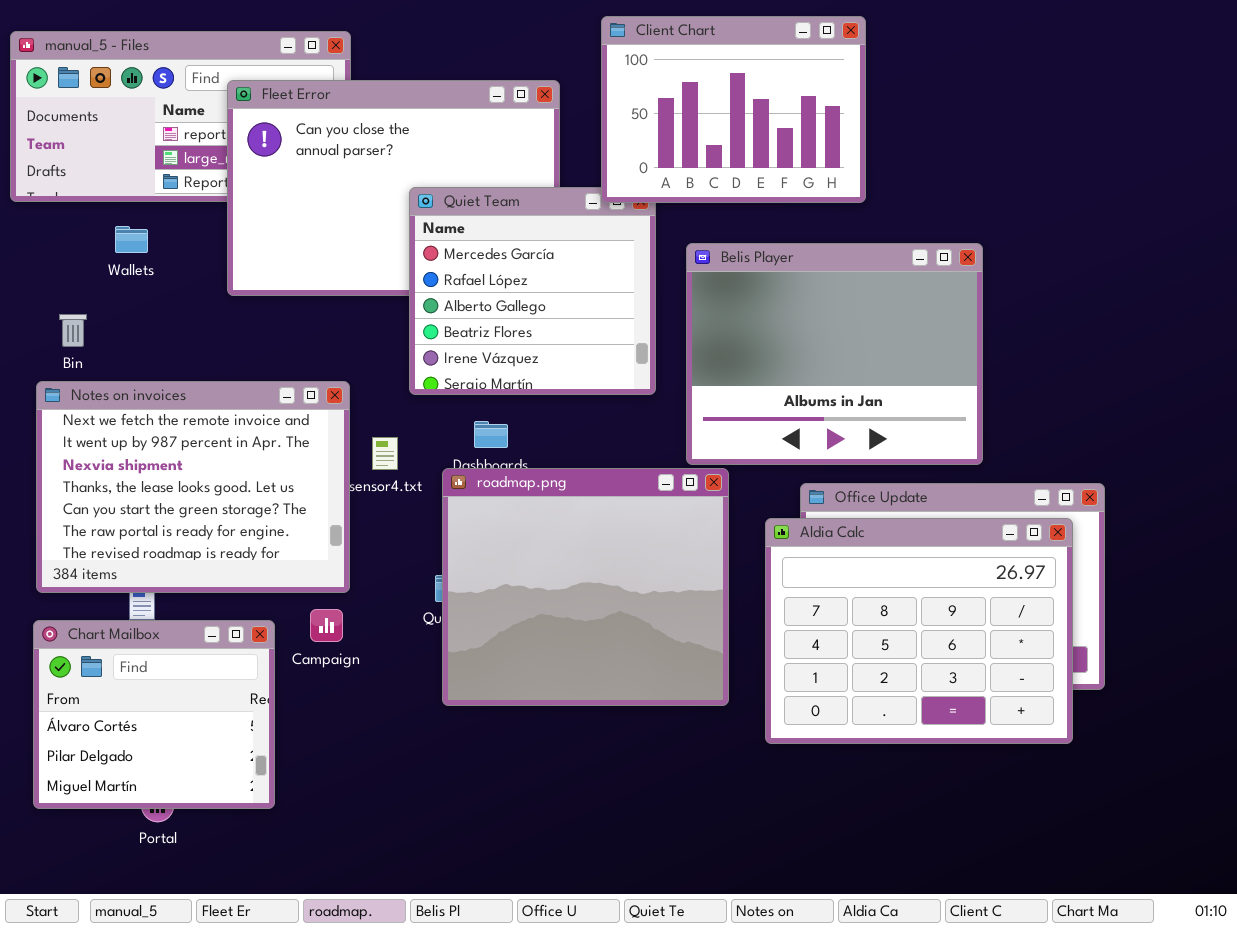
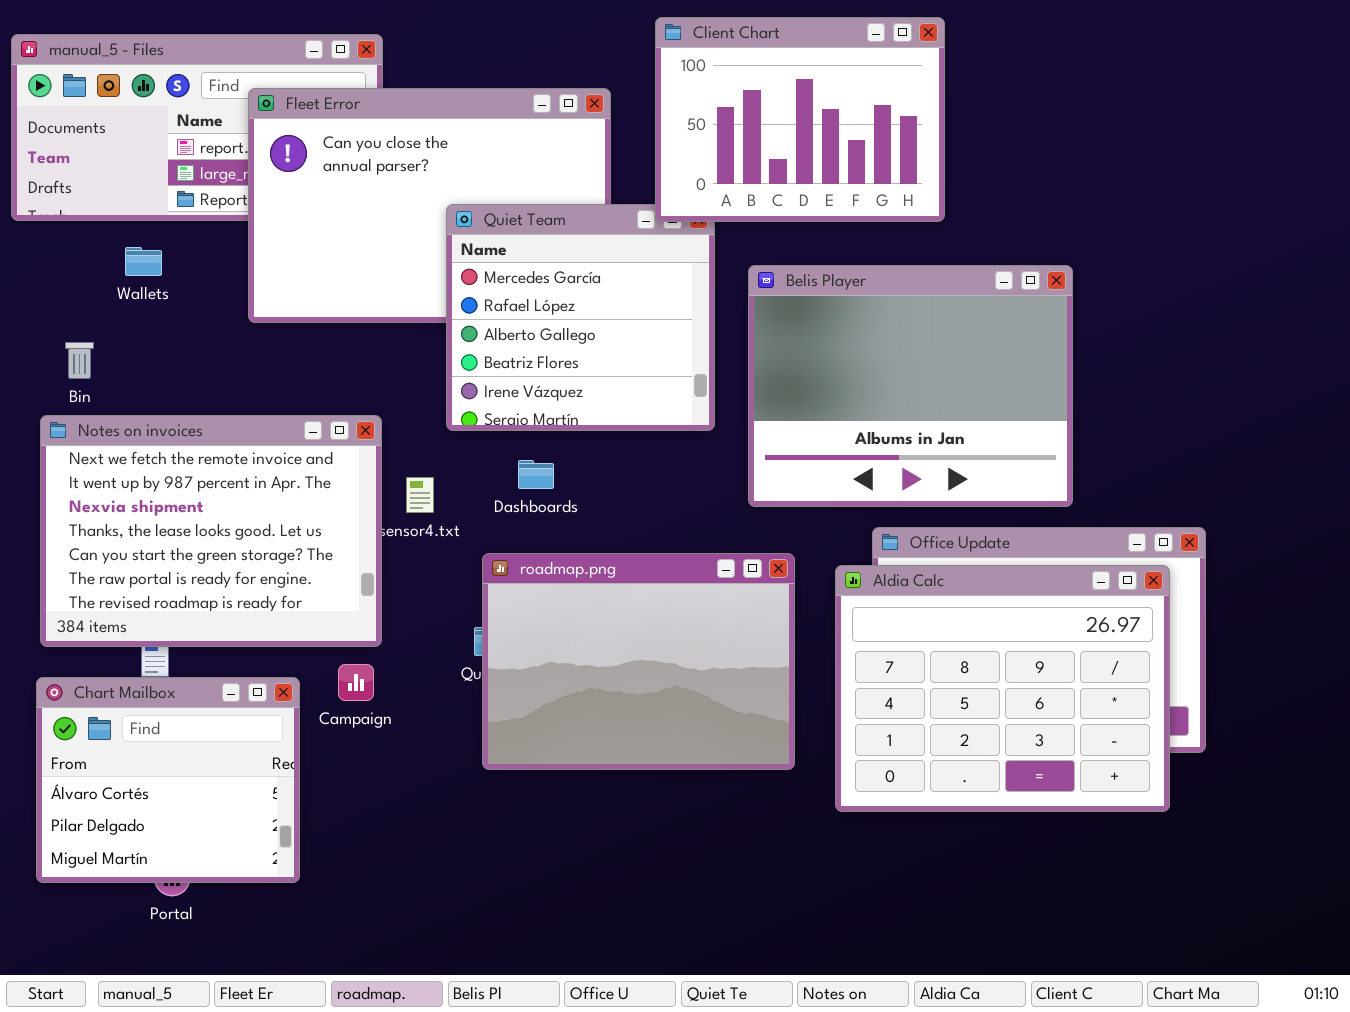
roadmap.png: [442,468,729,706] -> [482,553,795,770], resized

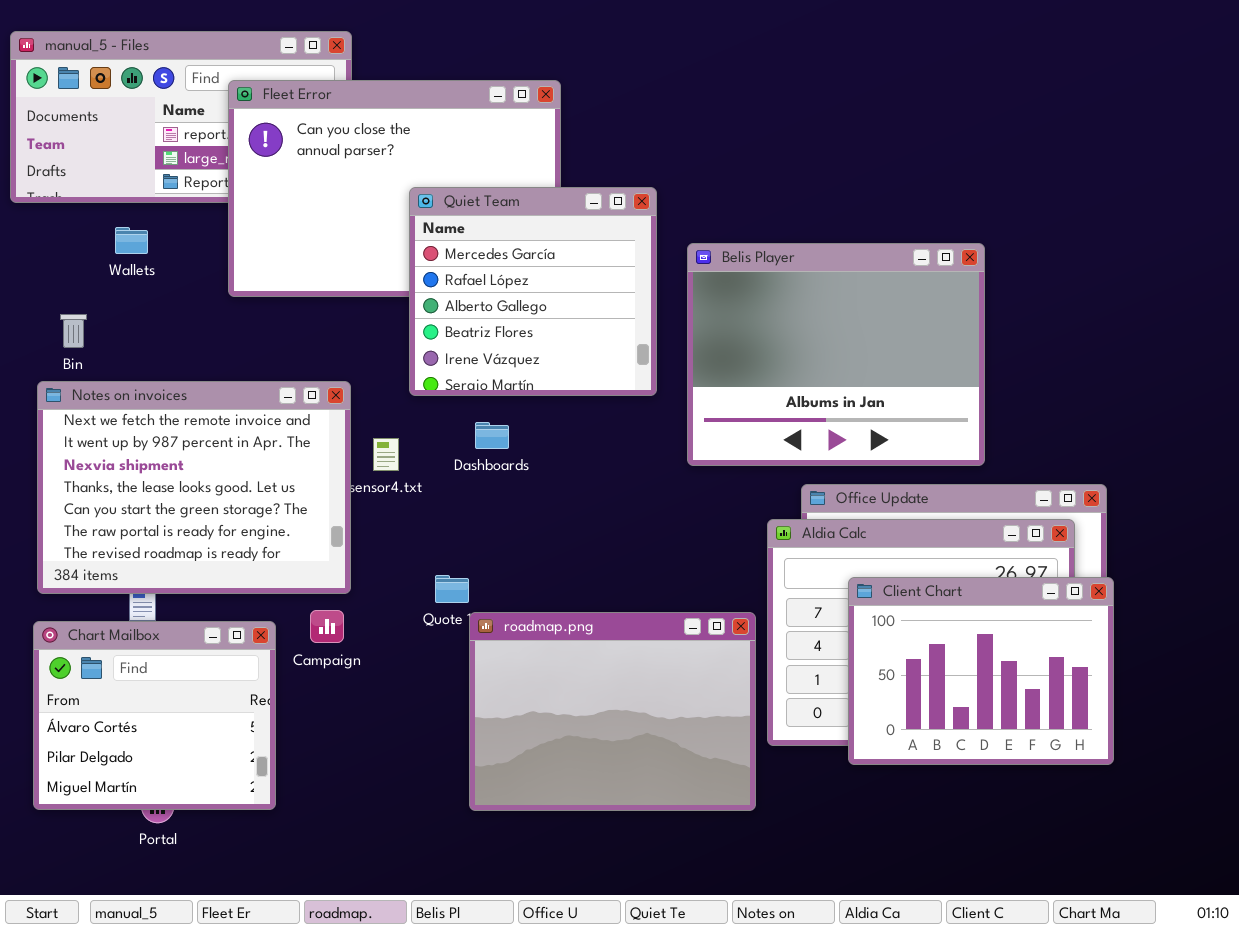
Client Chart: [655,17,945,222] -> [848,577,1114,765], moved
roadmap.png: [482,553,795,770] -> [469,612,756,811], moved

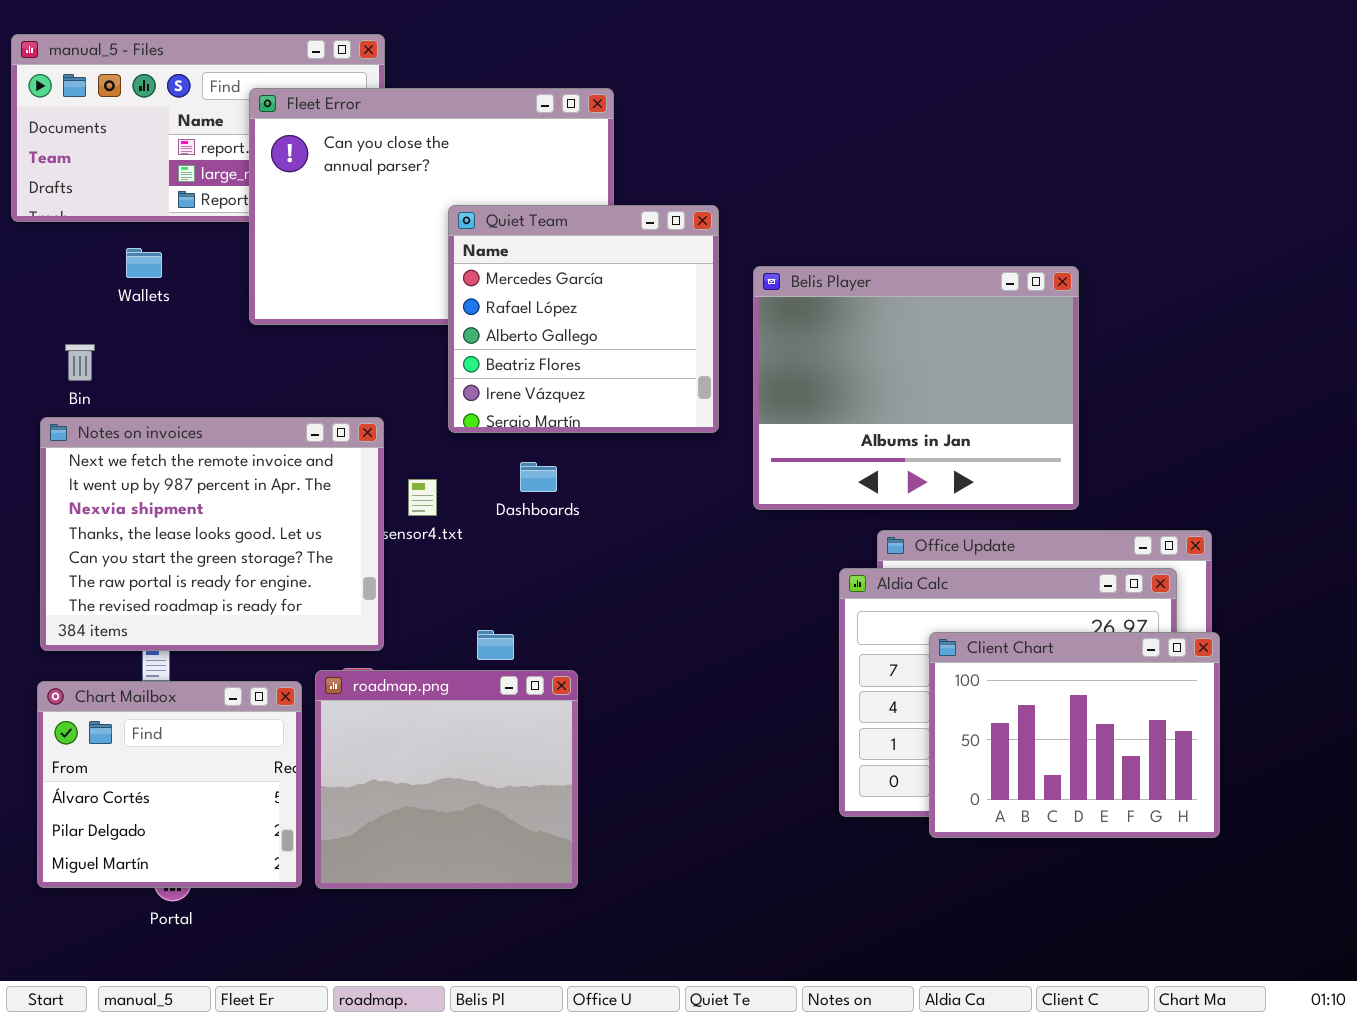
roadmap.png: [469,612,756,811] -> [315,670,578,889], moved, resized

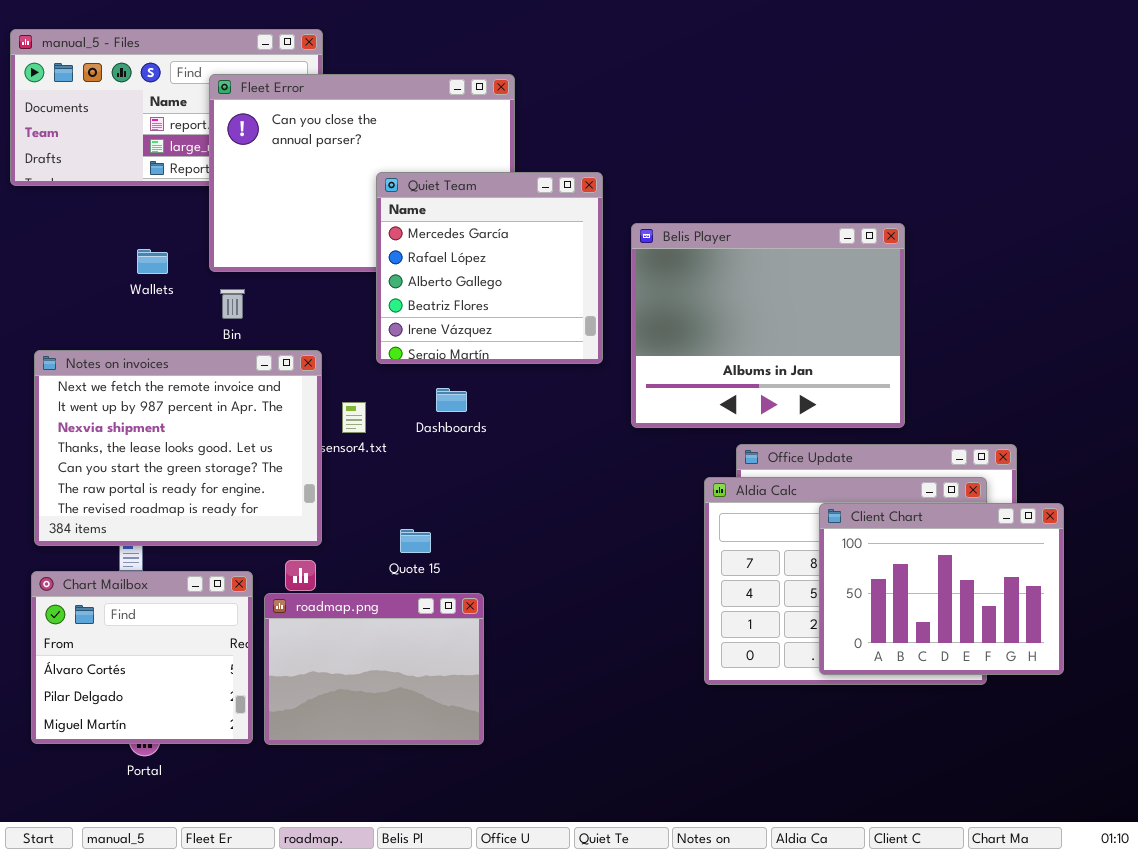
Wallets: [126,248,162,278] -> [137,249,168,274], moved
Bin: [65,344,95,381] -> [220,289,245,319], moved
Client Chart: [929,632,1220,838] -> [819,503,1064,675], moved
roadmap.png: [315,670,578,889] -> [264,593,484,745], resized

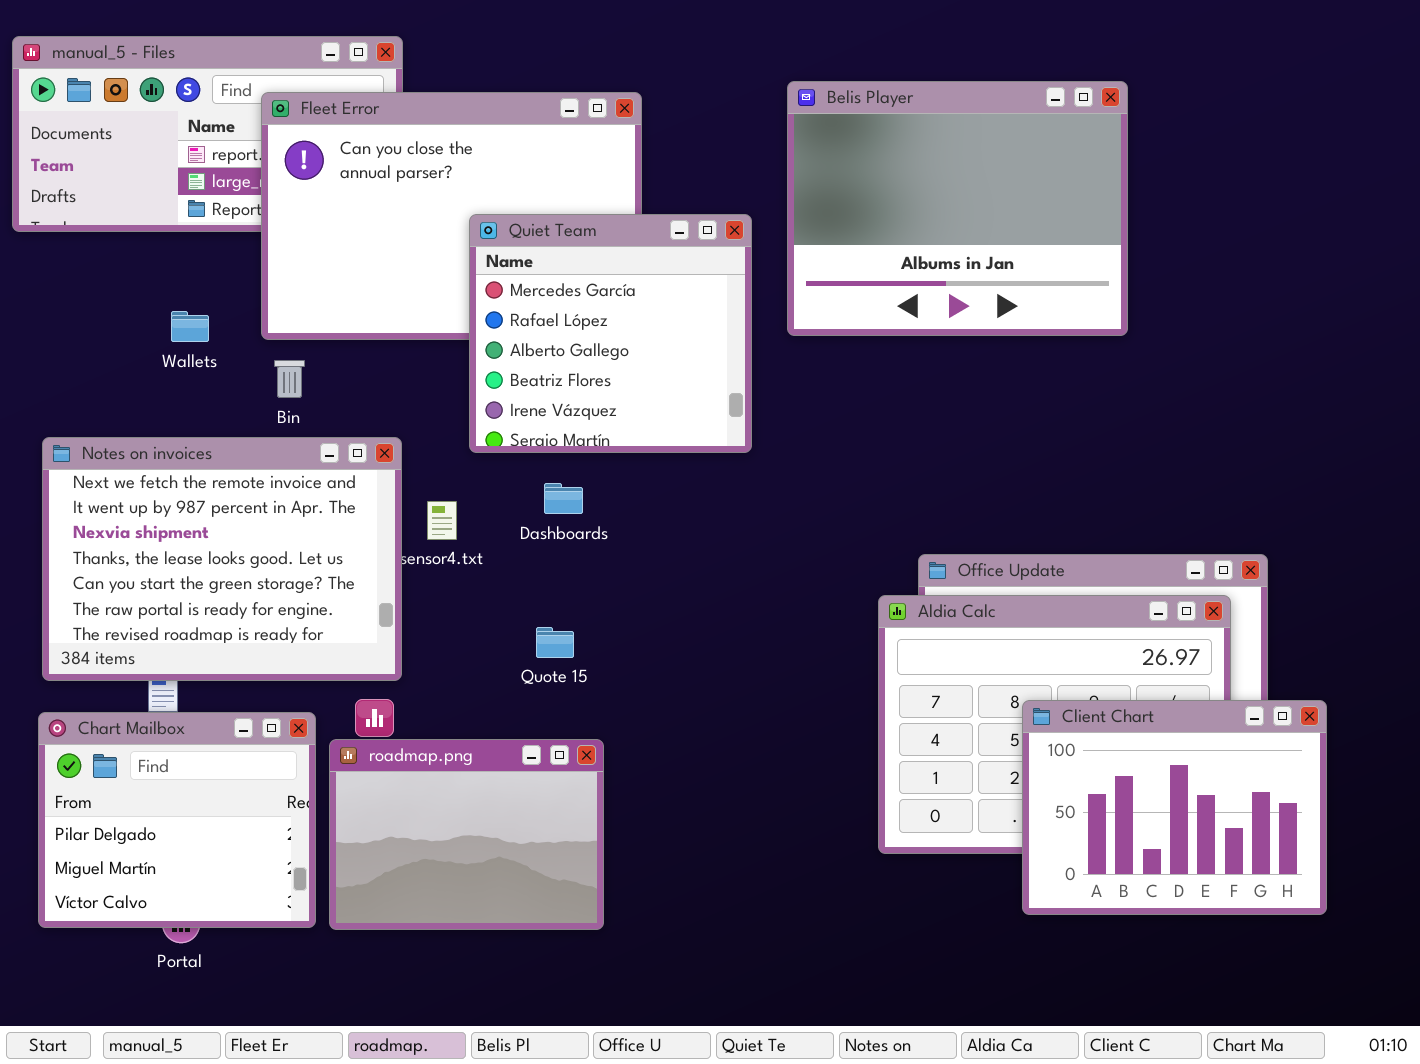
Belis Player: [631,223,905,428] -> [787,81,1128,336], moved
Client Chart: [819,503,1064,675] -> [1022,700,1327,915], moved
Quote 15: [400,529,431,553] -> [536,627,574,658], moved
Chart Mailbox: [31,571,253,744] -> [38,712,316,928], scrolled down 1 row

